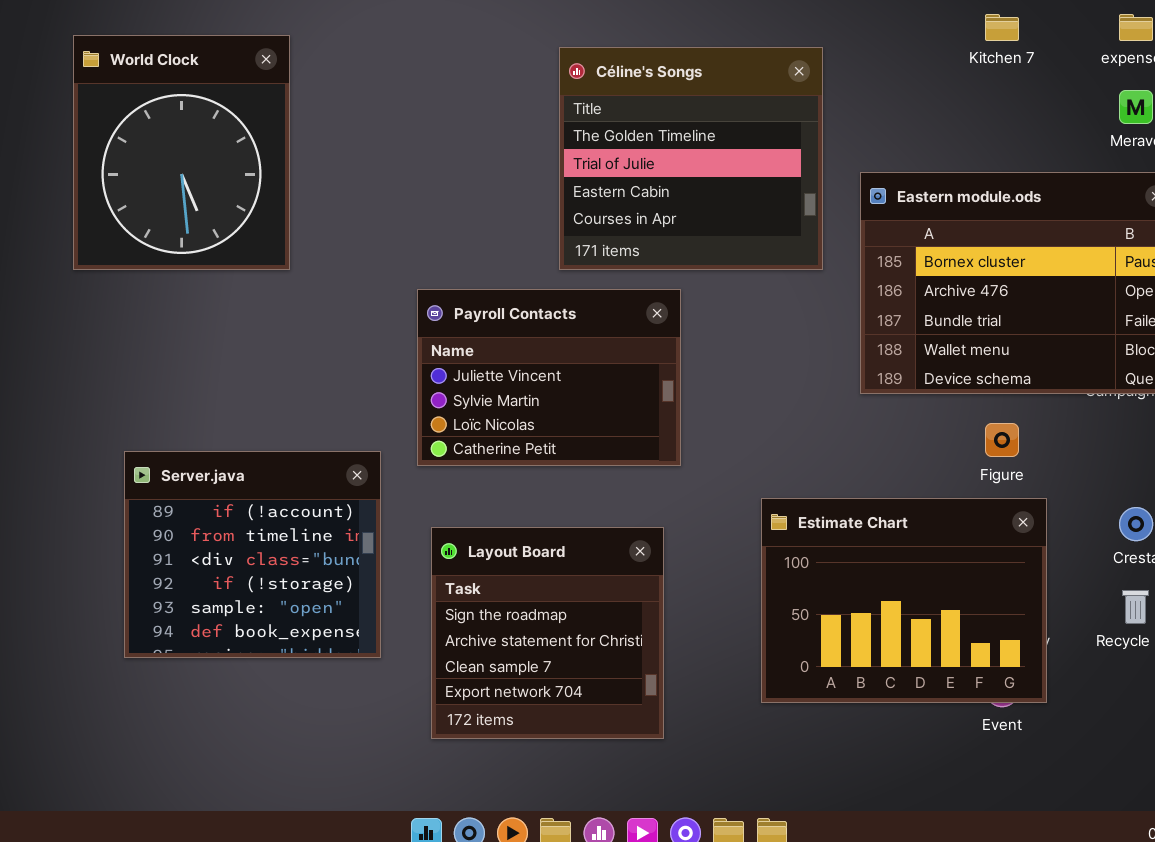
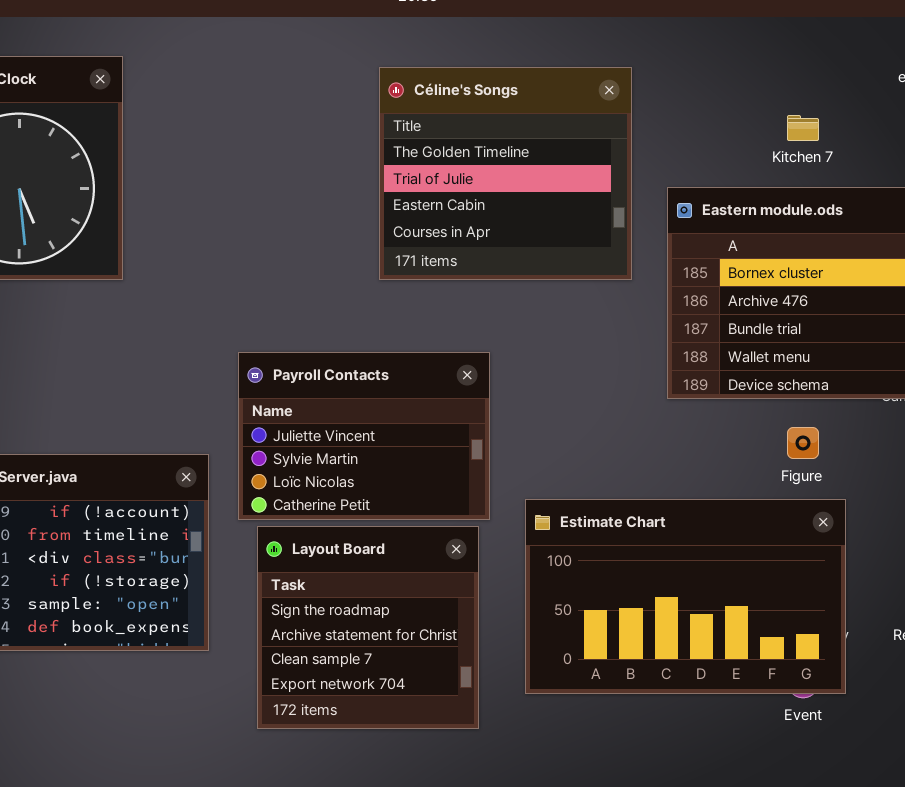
Kitchen 7: [985,14,1019,41] -> [787,115,819,141], moved
Payroll Contacts: [417,289,681,466] -> [238,352,490,520], moved
Estimate Chart: [761,498,1047,703] -> [525,499,846,694], resized

